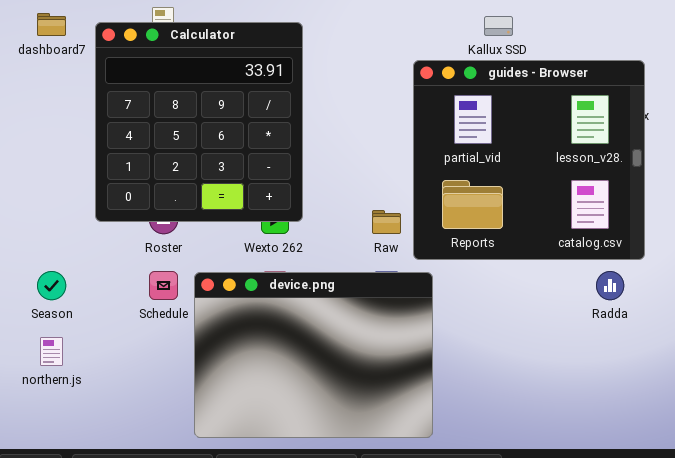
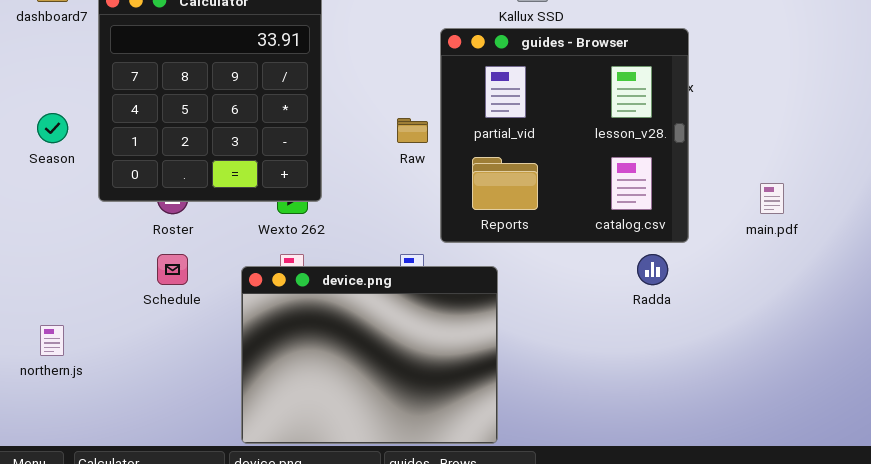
Raw: [372,210,401,234] -> [397,118,428,143], moved
Season: [37,271,66,300] -> [37,113,68,143], moved
device.png: [194,272,433,438] -> [241,266,498,444], moved

